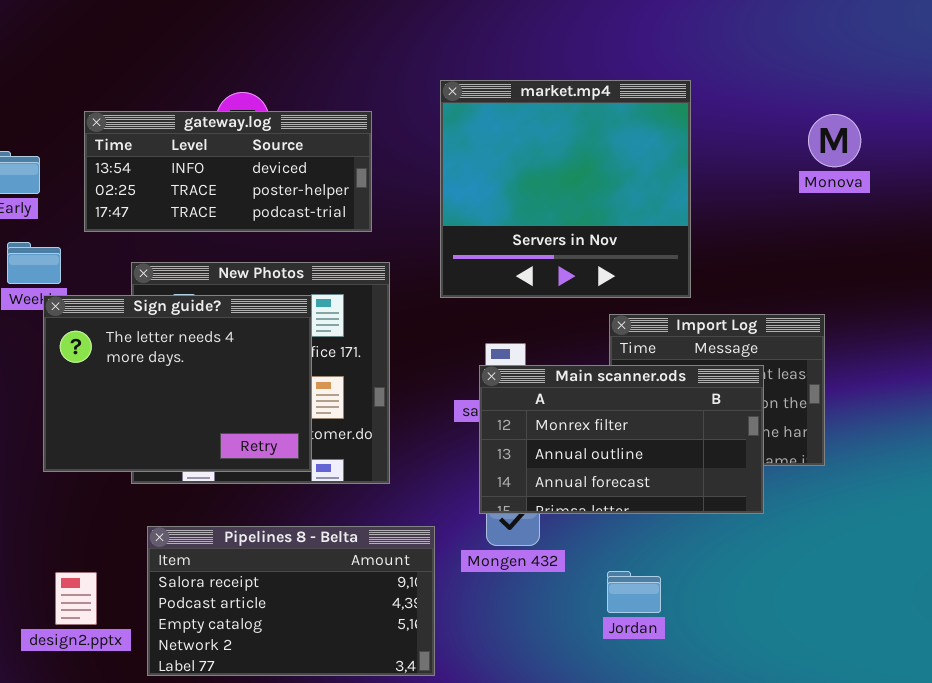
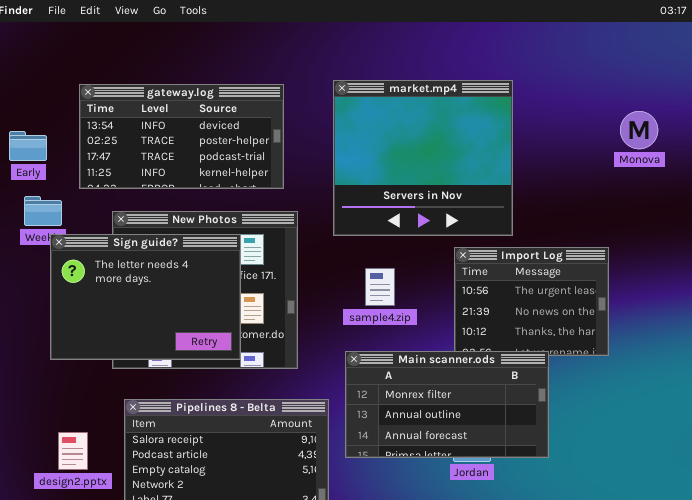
gateway.log: [84,111,372,232] -> [79,84,284,189], resized
Monova: [808,114,861,167] -> [620,111,658,149], moved
Main scanner.ods: [479,365,764,514] -> [345,351,549,458], moved

